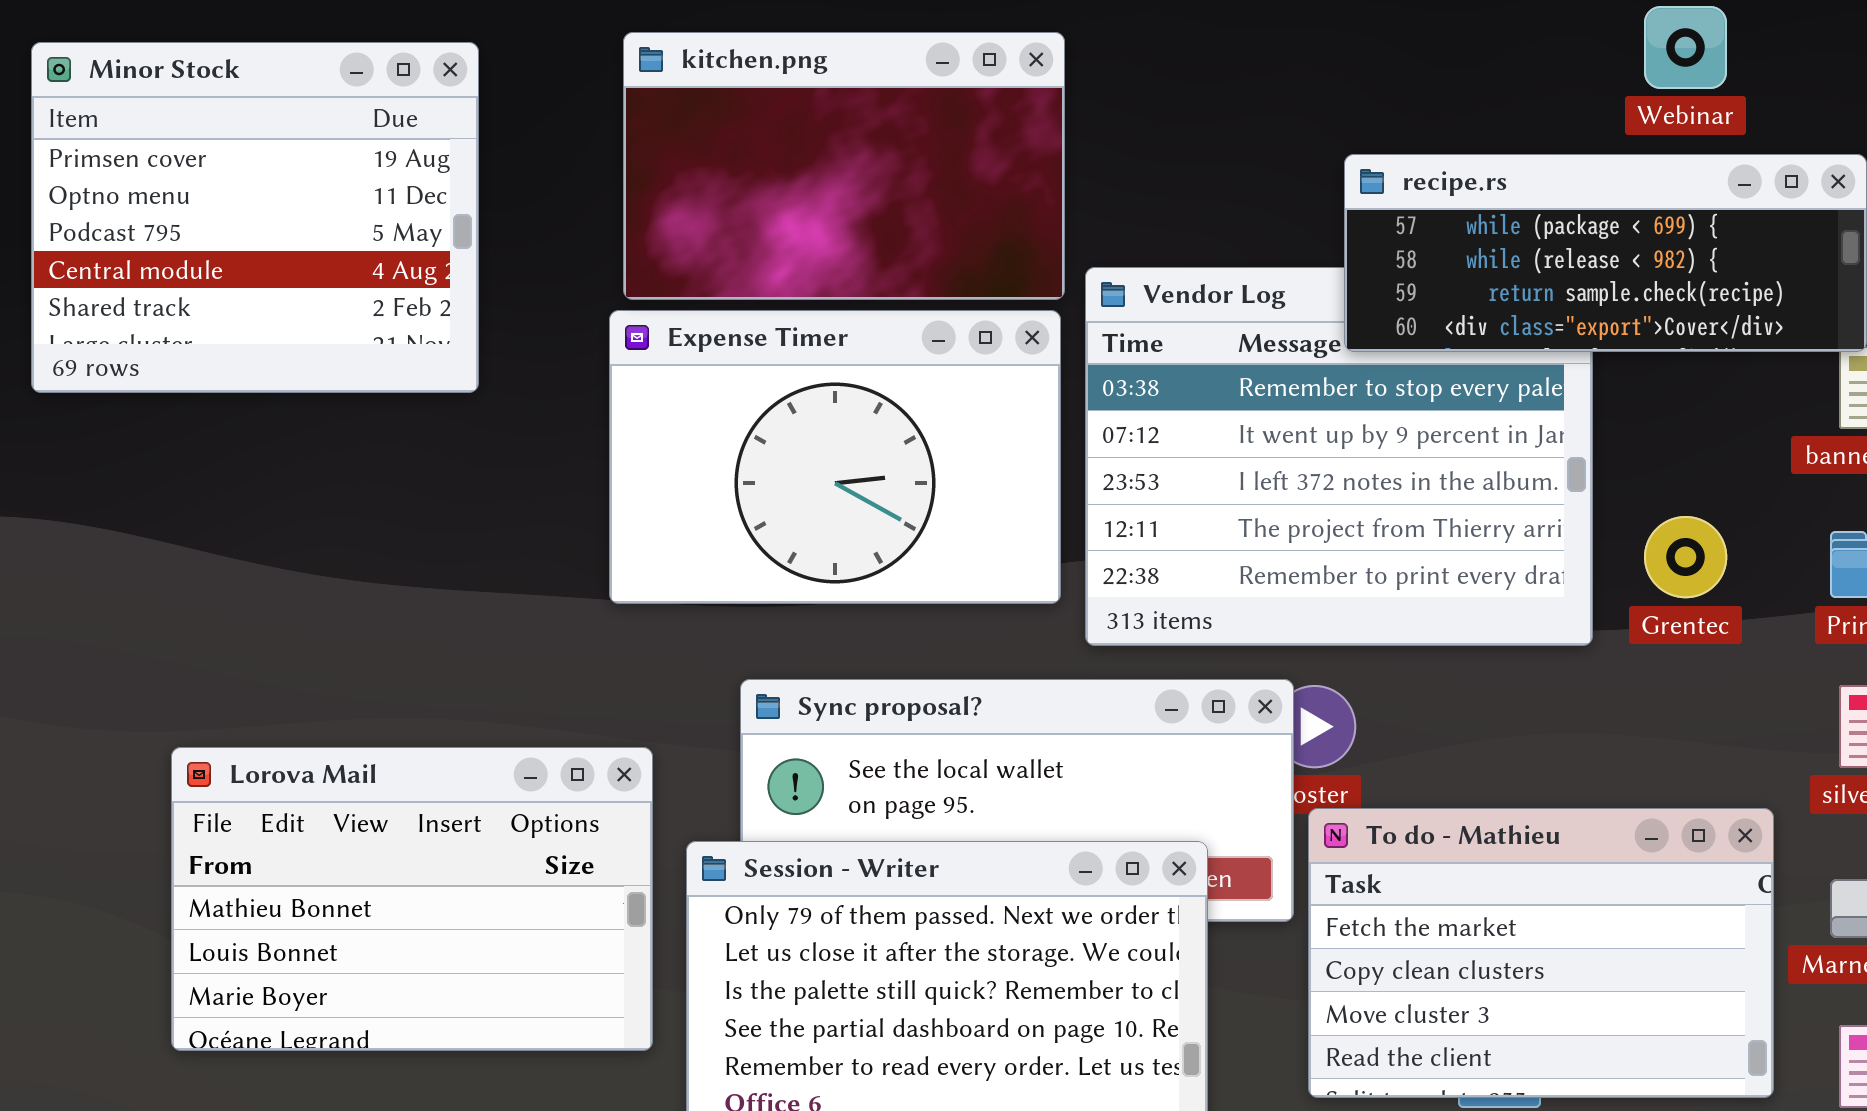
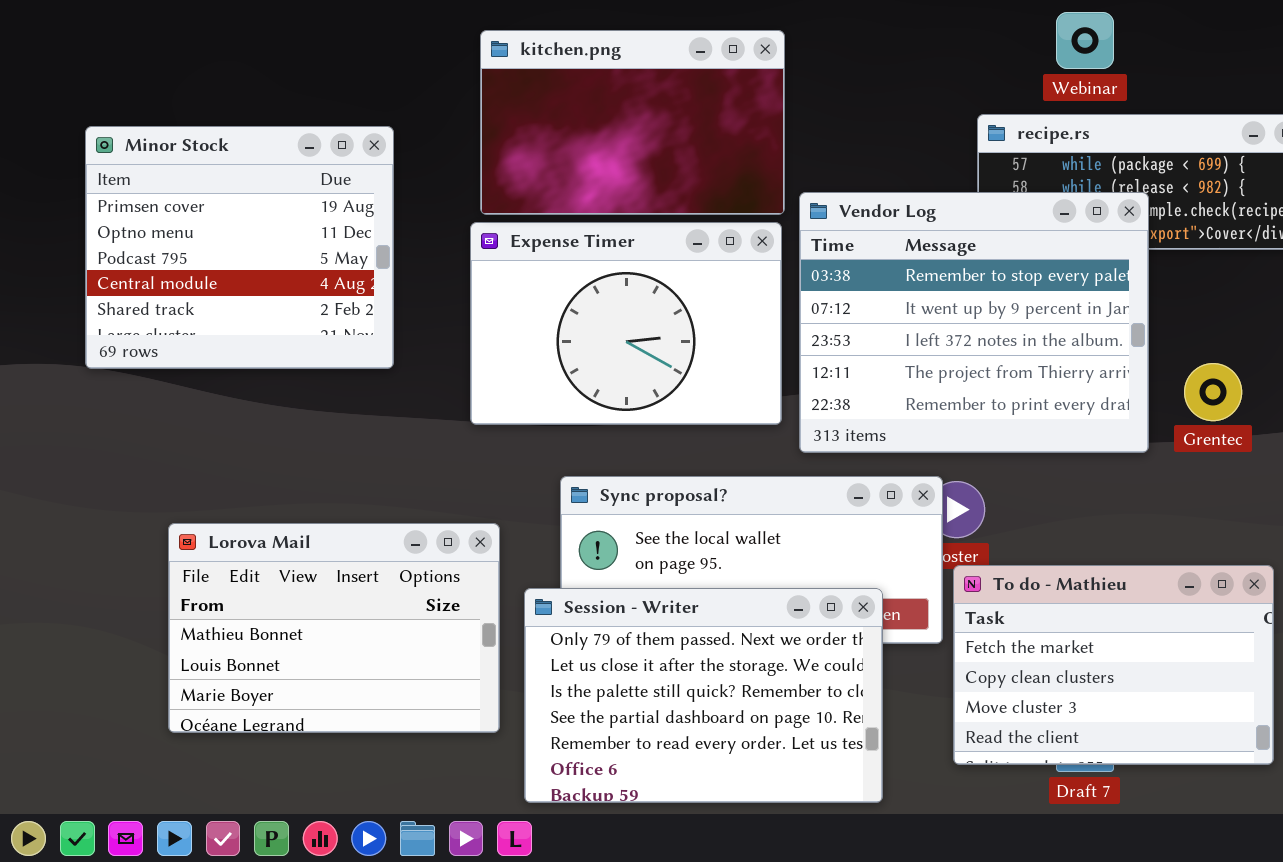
Webinar: [1644,6,1727,89] -> [1056,12,1114,69], moved
Minor Stock: [31,42,479,393] -> [85,126,394,369], moved
Vendor Log: [1085,267,1593,646] -> [799,192,1149,453], raised

